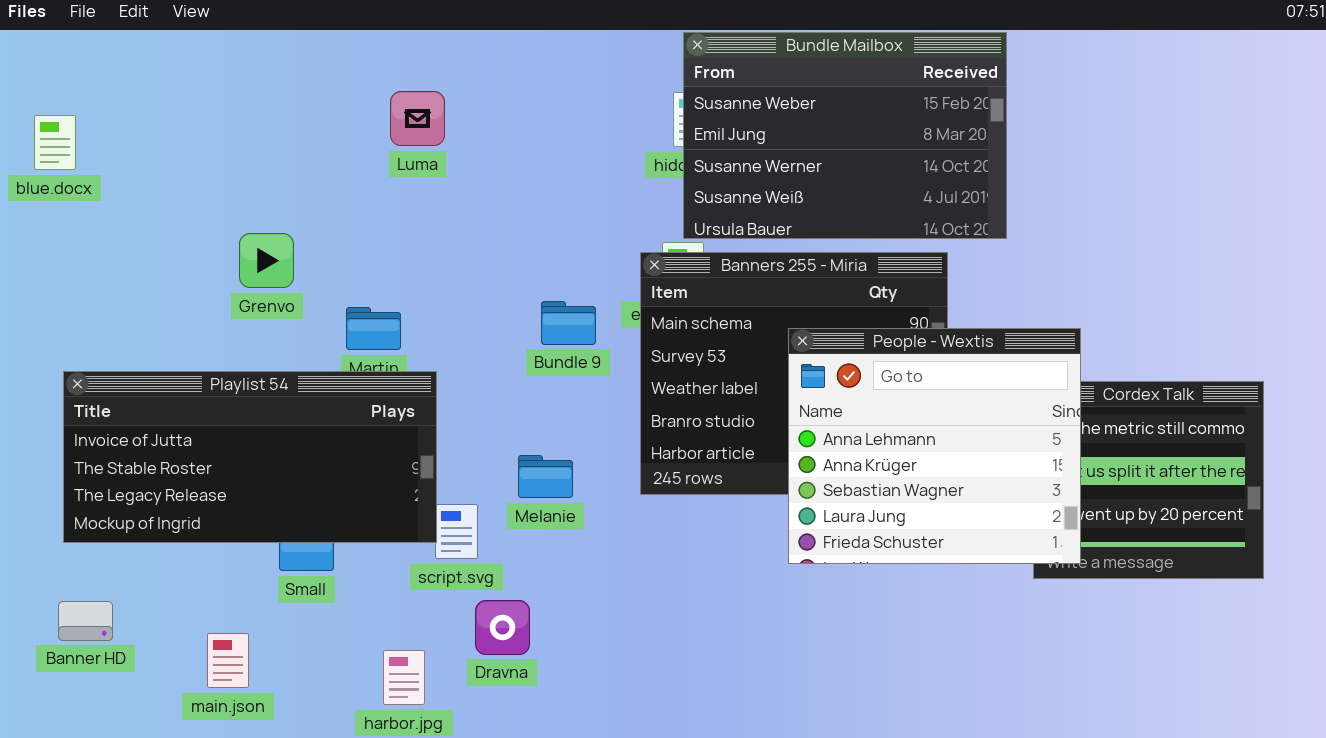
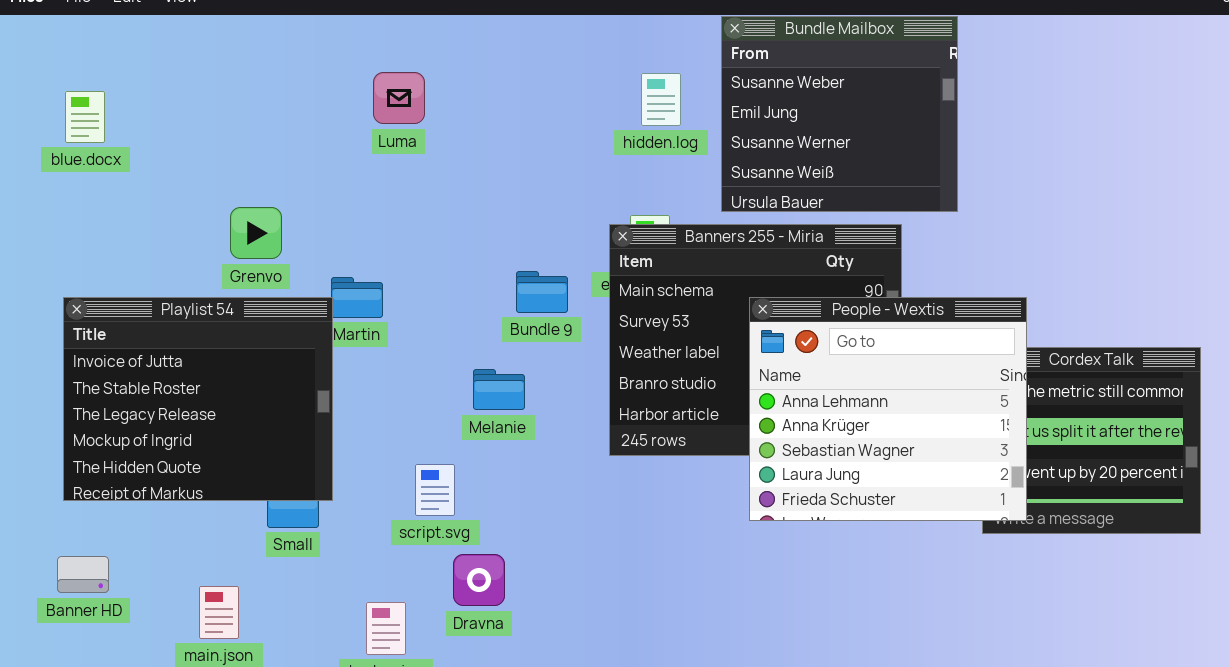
Bundle Mailbox: [683,32,1007,239] -> [721,16,958,212], resized
blue.docx: [34,115,76,170] -> [65,91,105,143], moved
Playlist 54: [63,371,437,543] -> [63,297,333,501], resized
Melanie: [518,455,573,498] -> [473,369,525,410], moved

